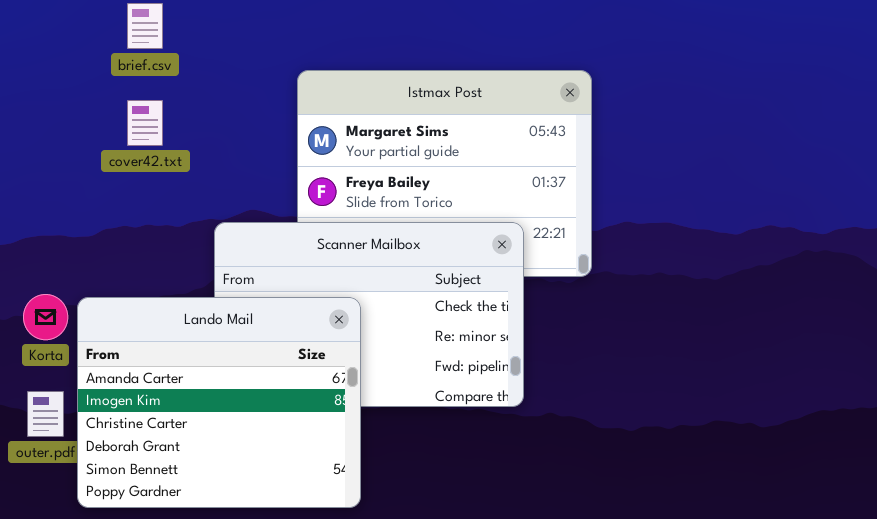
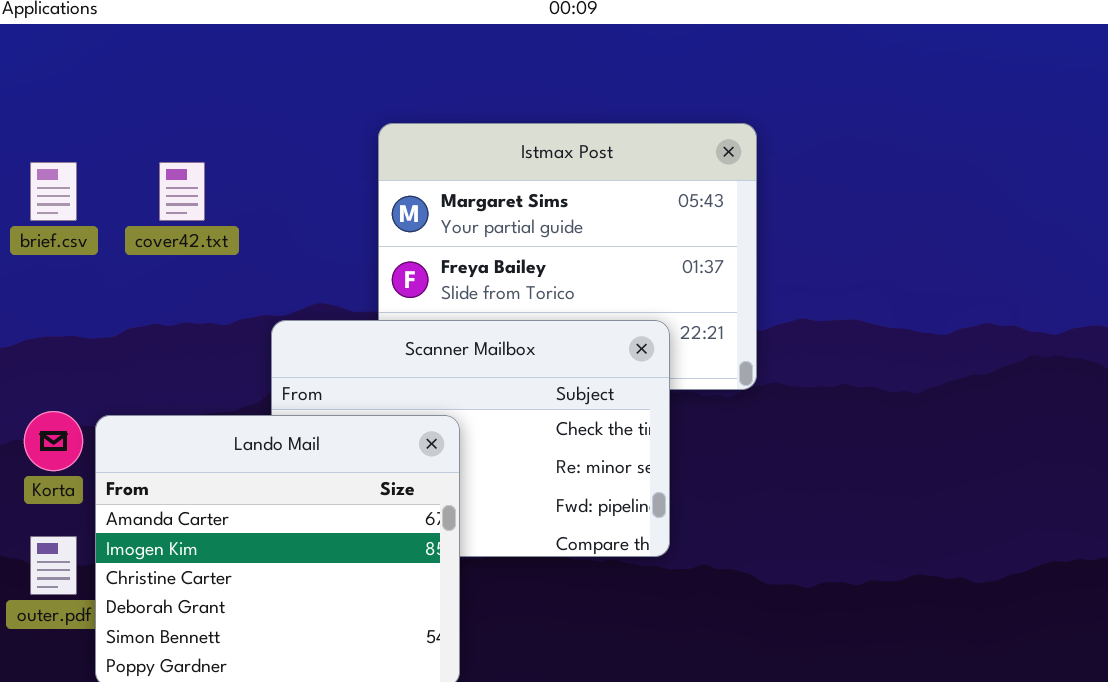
brief.csv: [127,3,163,49] -> [30,162,77,221], moved

